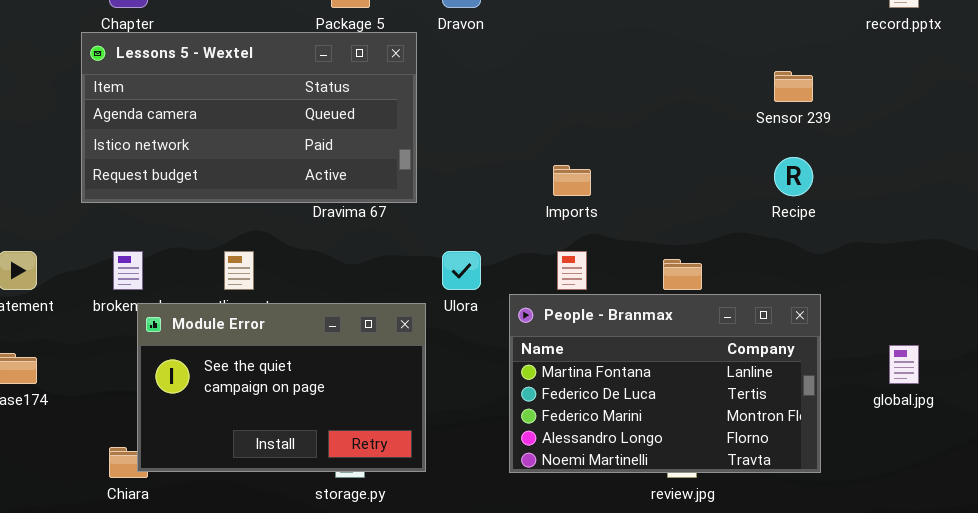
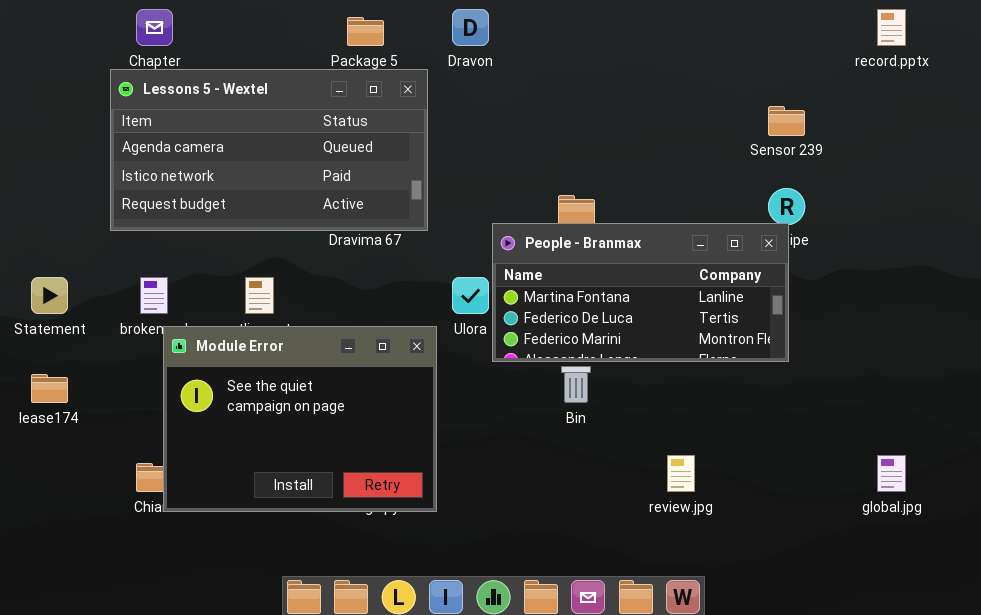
People - Branmax: [509,294,821,473] -> [492,223,789,362], moved, resized
Module Error: [137,303,426,472] -> [163,326,437,512], resized
global.jpg: [889,345,919,384] -> [877,455,906,492], moved

